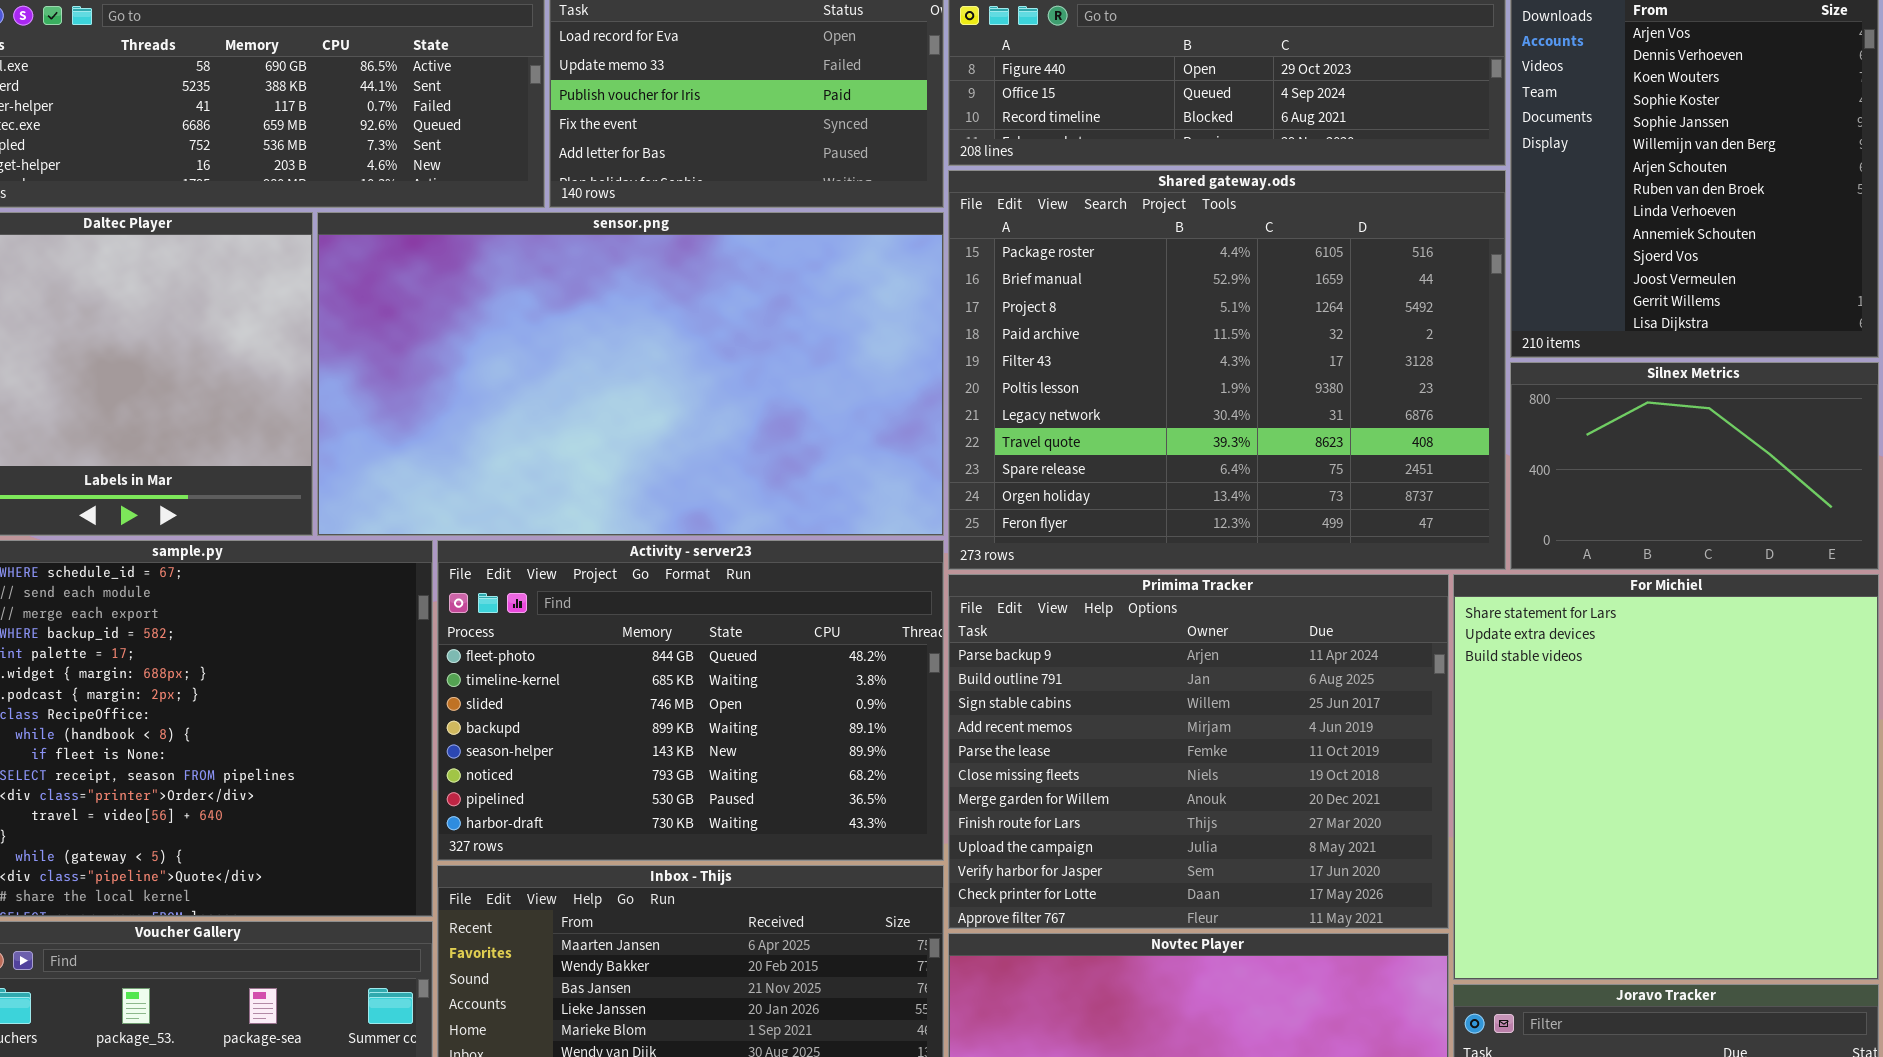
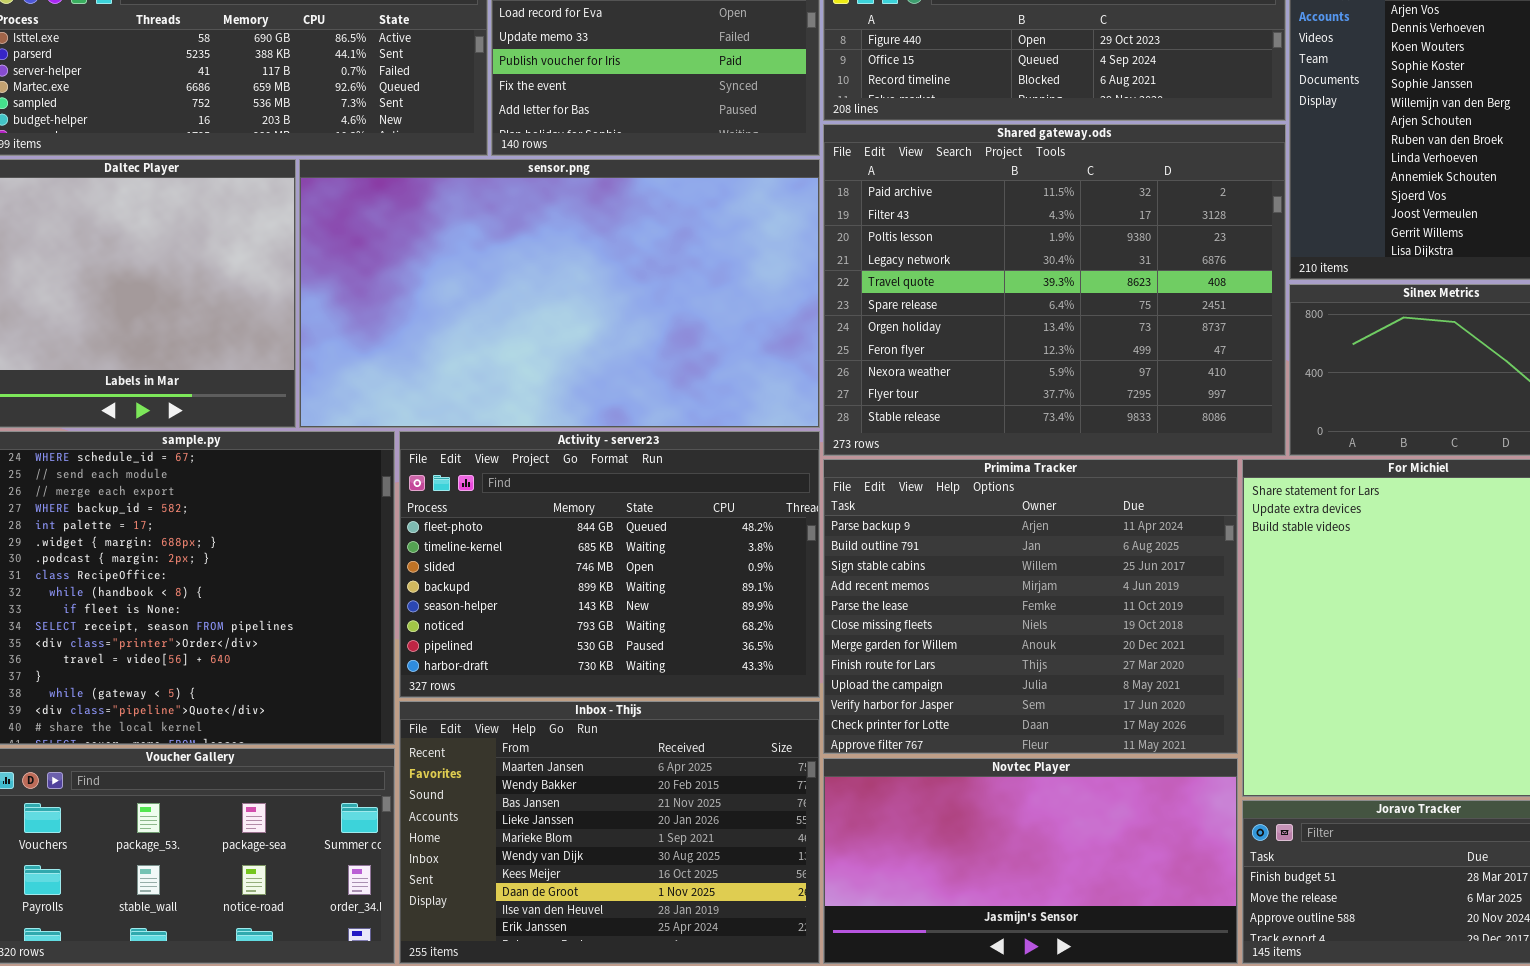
Shared gateway.ods: [948,170,1506,570] -> [823,124,1286,456], scrolled down 3 rows

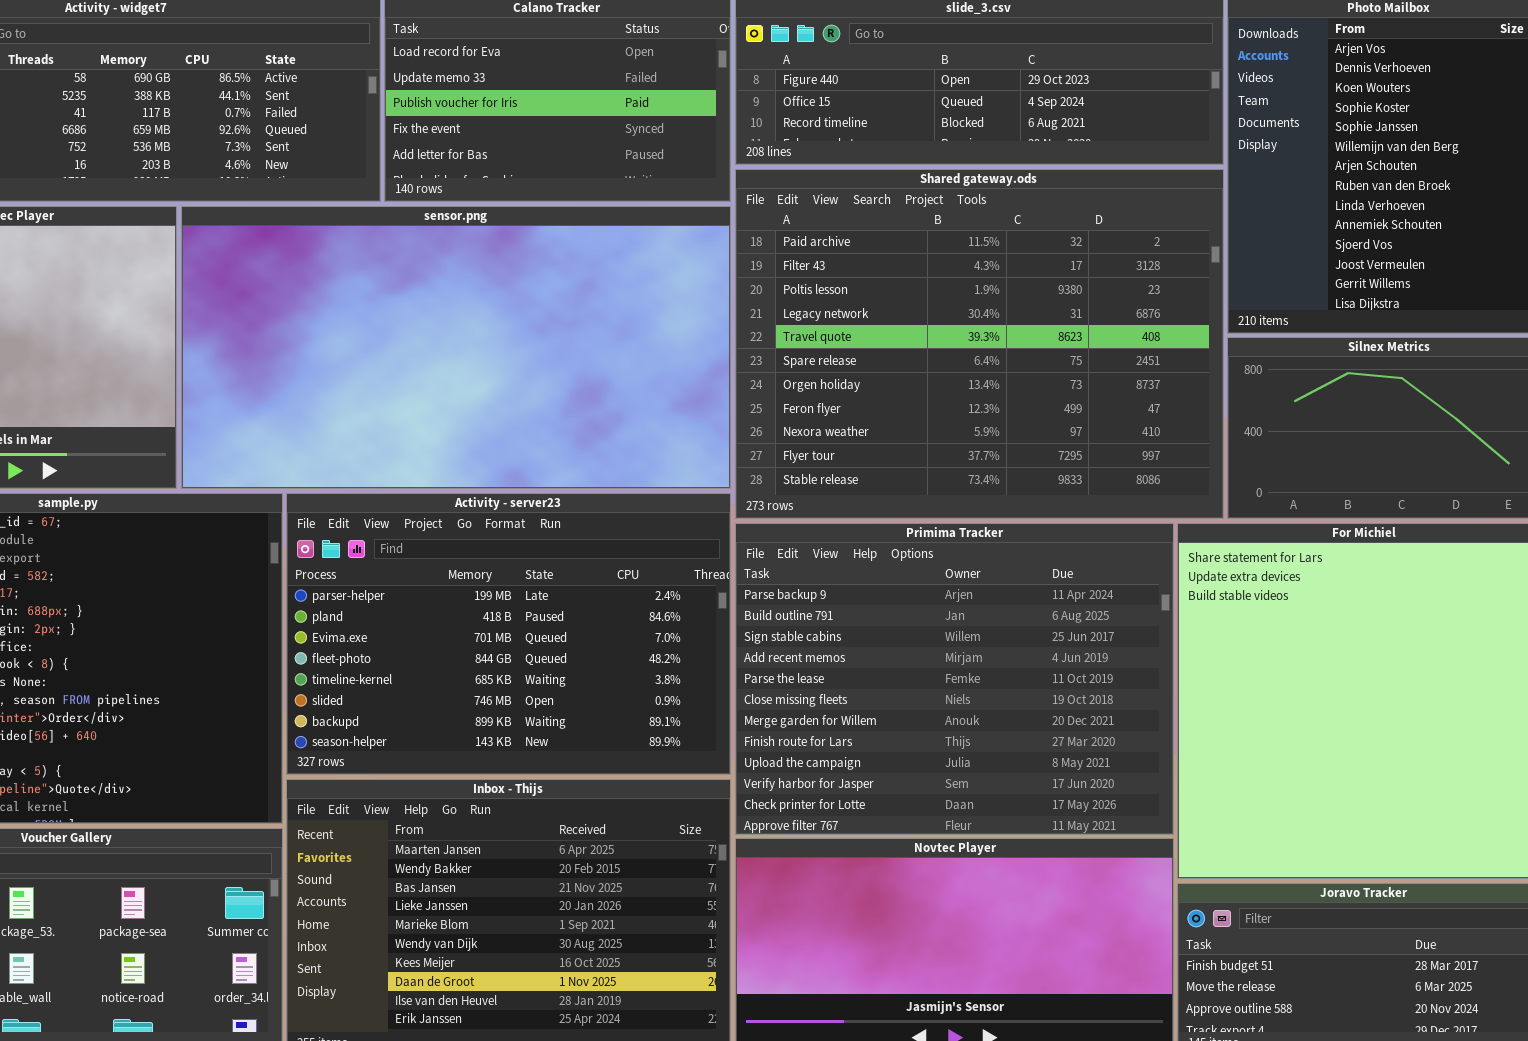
Activity - server23: [399,431,820,698] -> [286,493,731,775], scrolled up 3 rows

